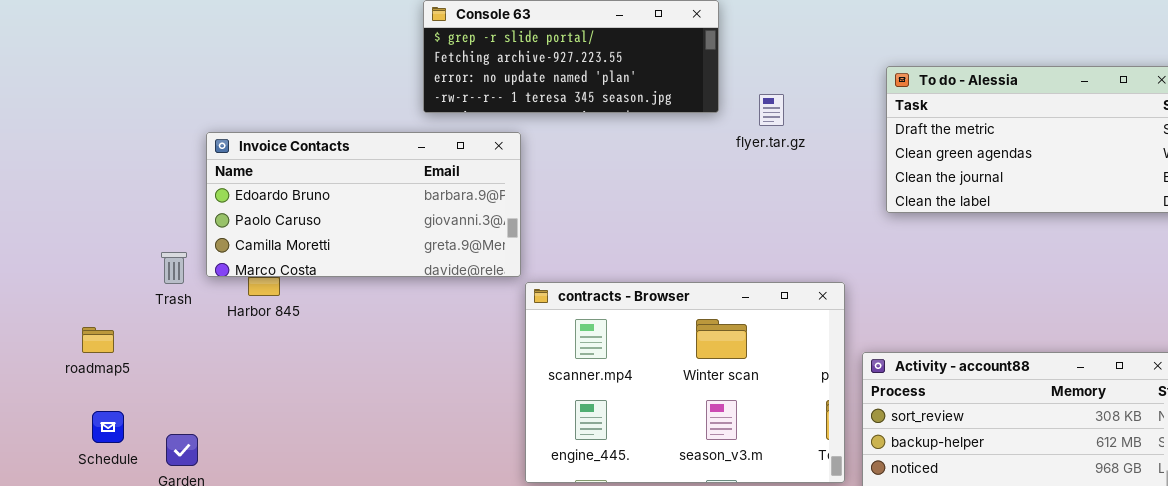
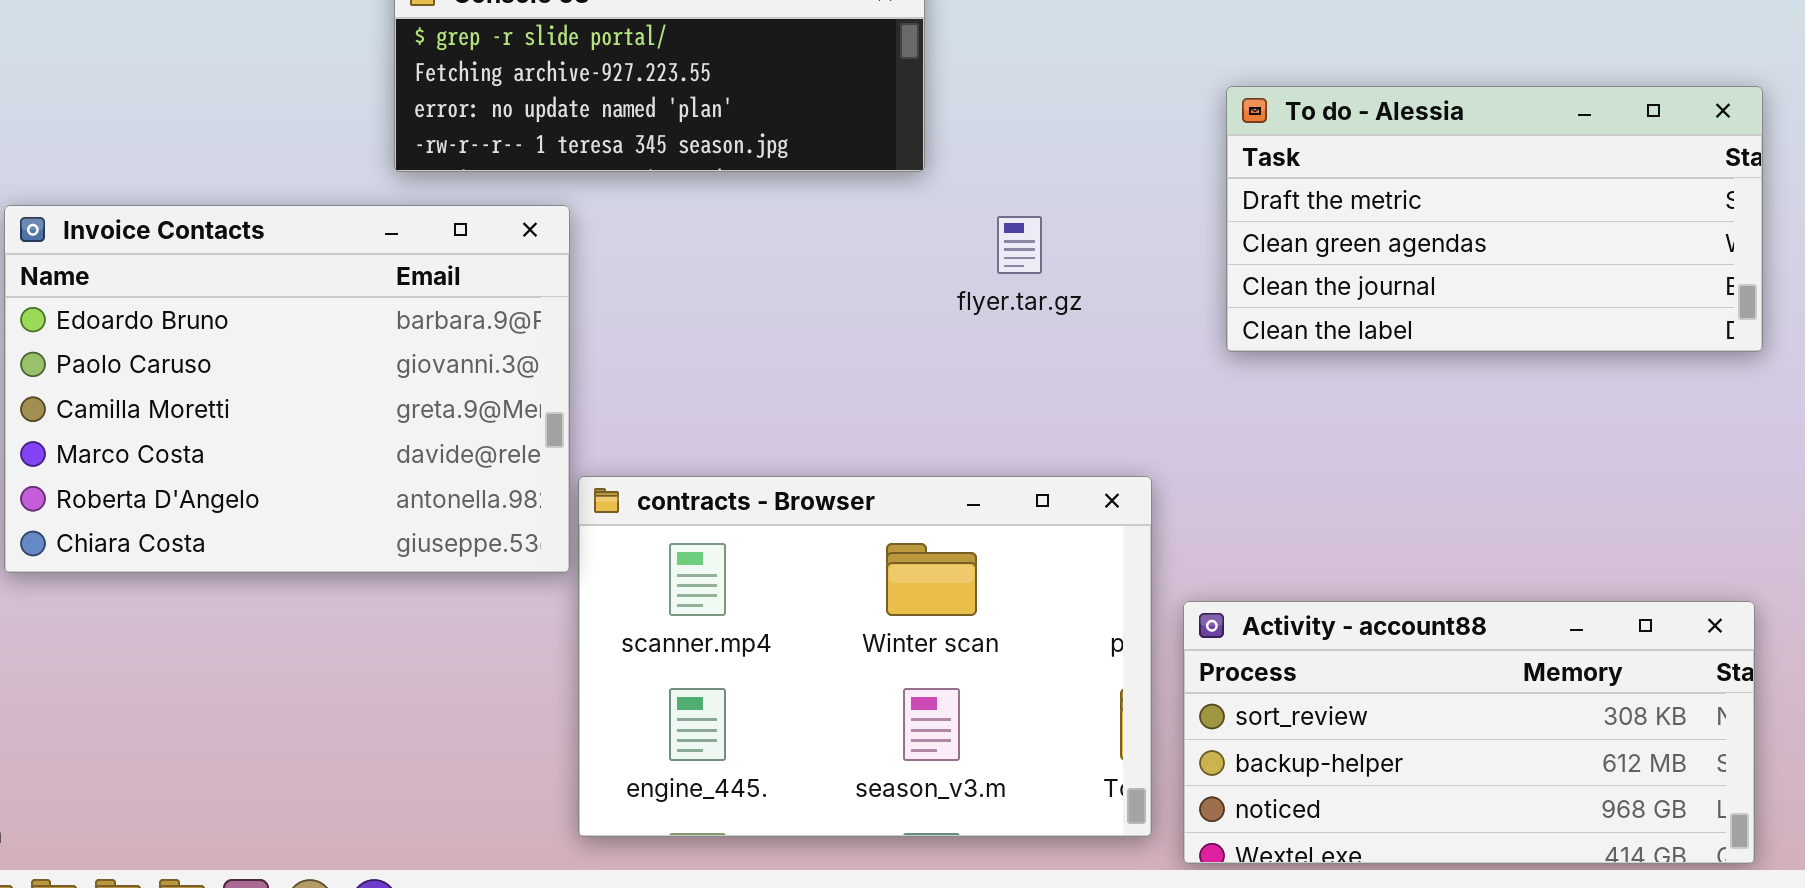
flyer.tar.gz: [759,94,784,126] -> [997,216,1042,274], moved
Invoice Contacts: [206,132,521,277] -> [4,205,570,573], resized

